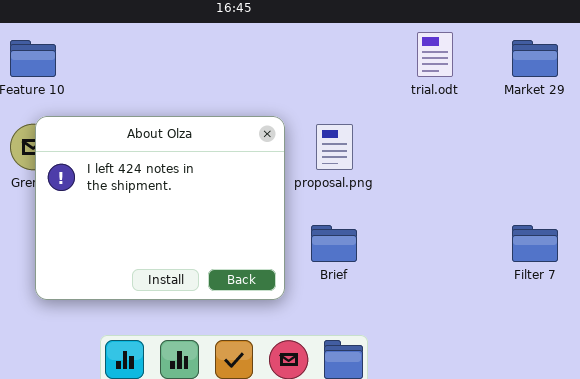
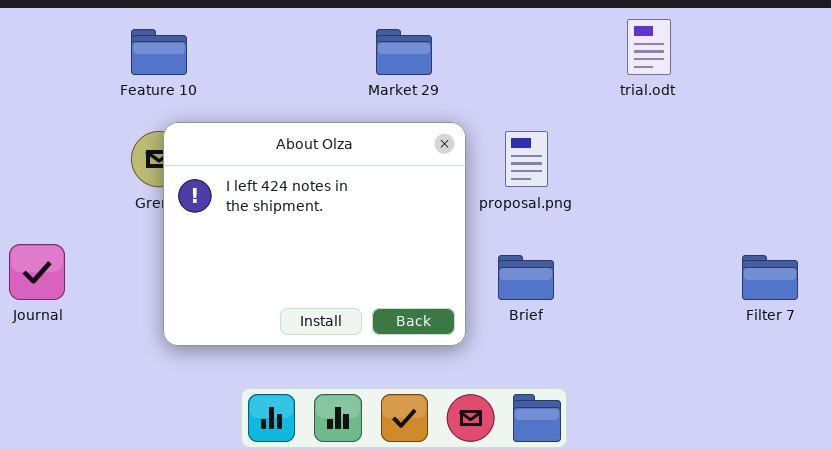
Market 29: [512,40,558,77] -> [376,29,432,75], moved

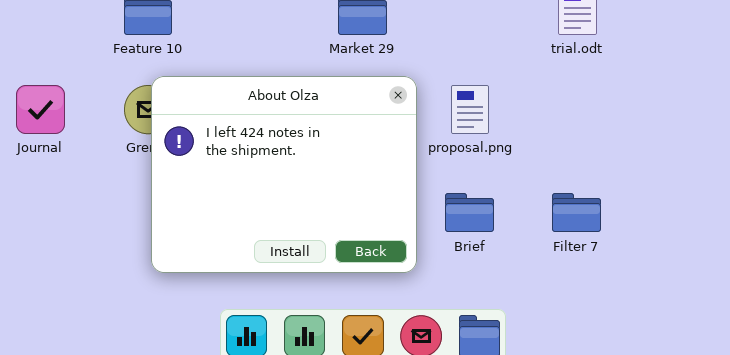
Journal: [9,244,65,300] -> [16,85,65,134], moved
Filter 7: [742,255,798,300] -> [552,193,601,232], moved

